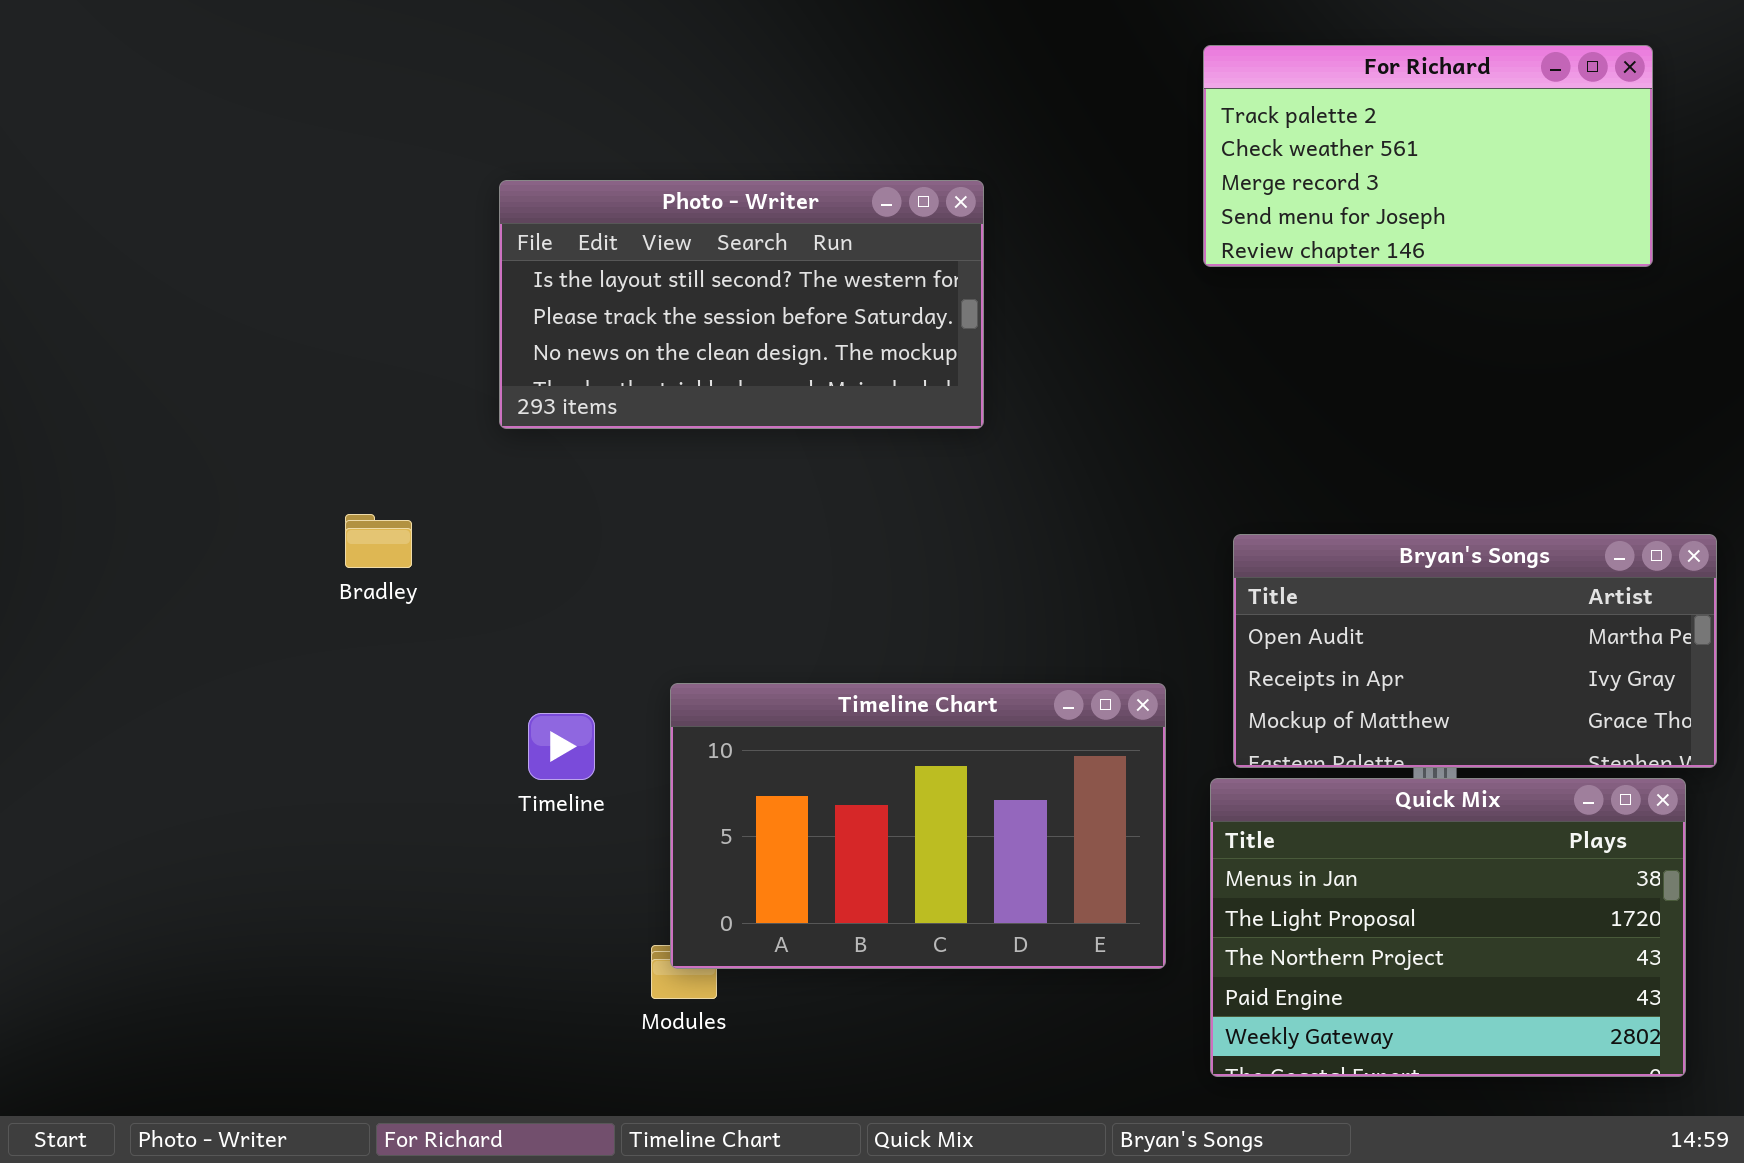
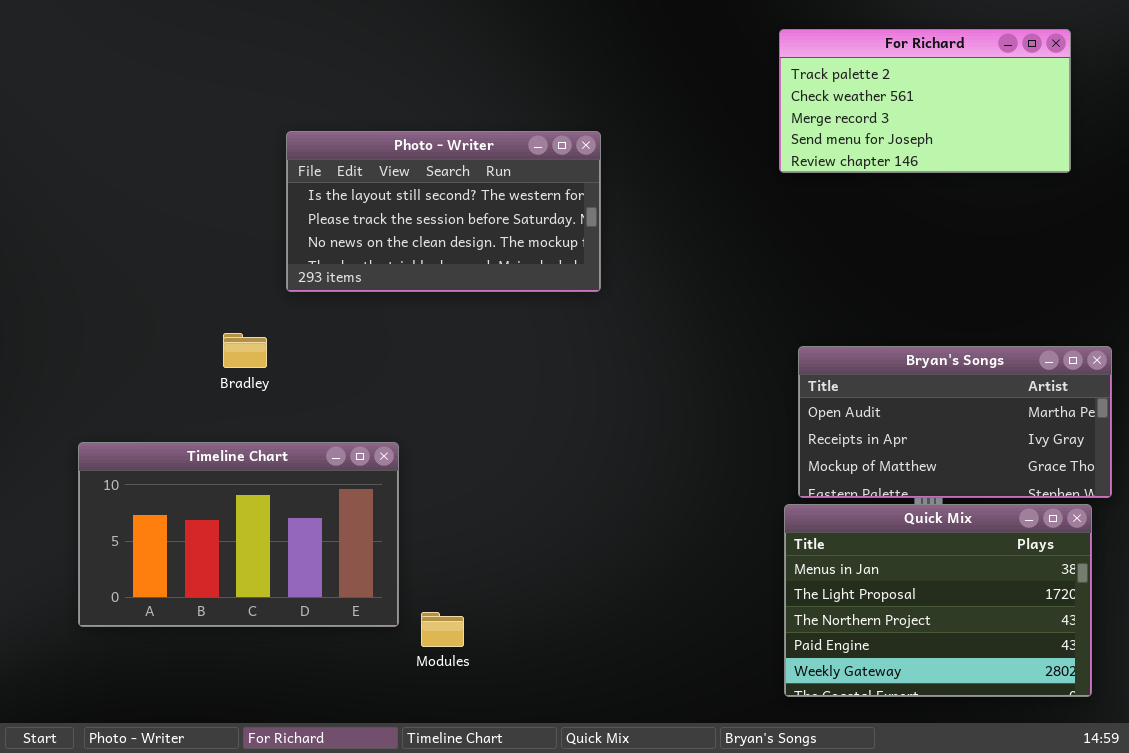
Photo - Writer: [499,180,984,429] -> [286,131,601,292], moved
Timeline Chart: [670,683,1166,969] -> [78,442,399,627], moved

